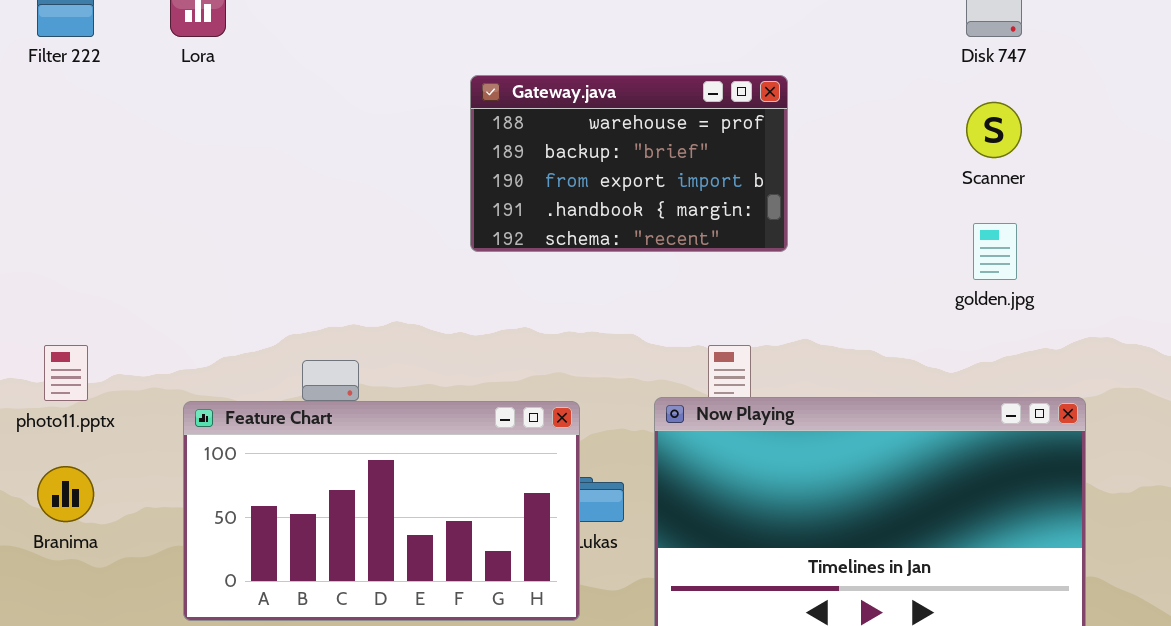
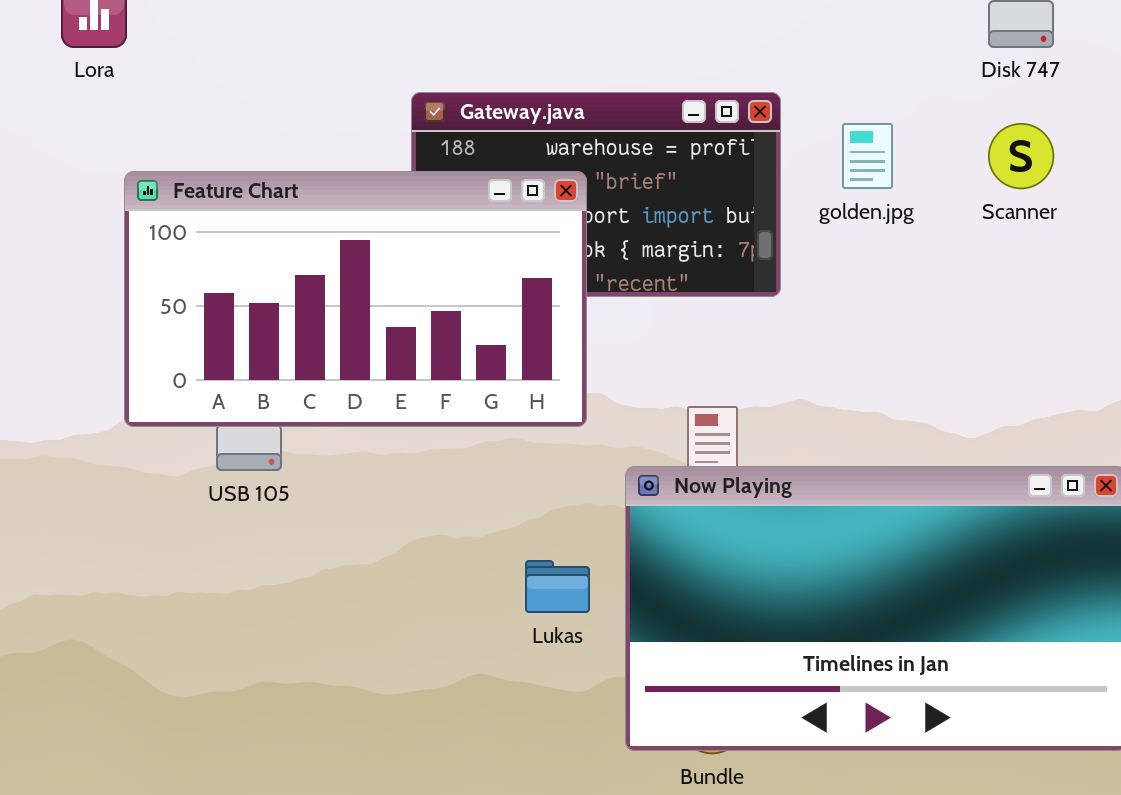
golden.jpg: [973,223,1017,280] -> [842,123,893,189], moved
Feature Chart: [183,401,580,621] -> [124,171,587,427], moved

